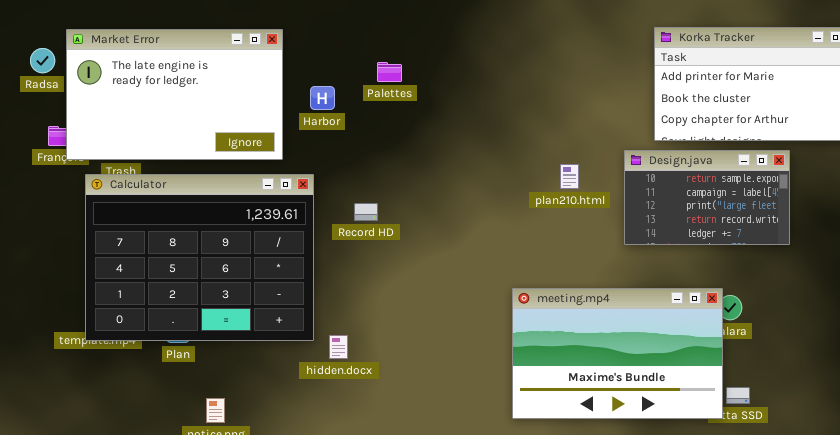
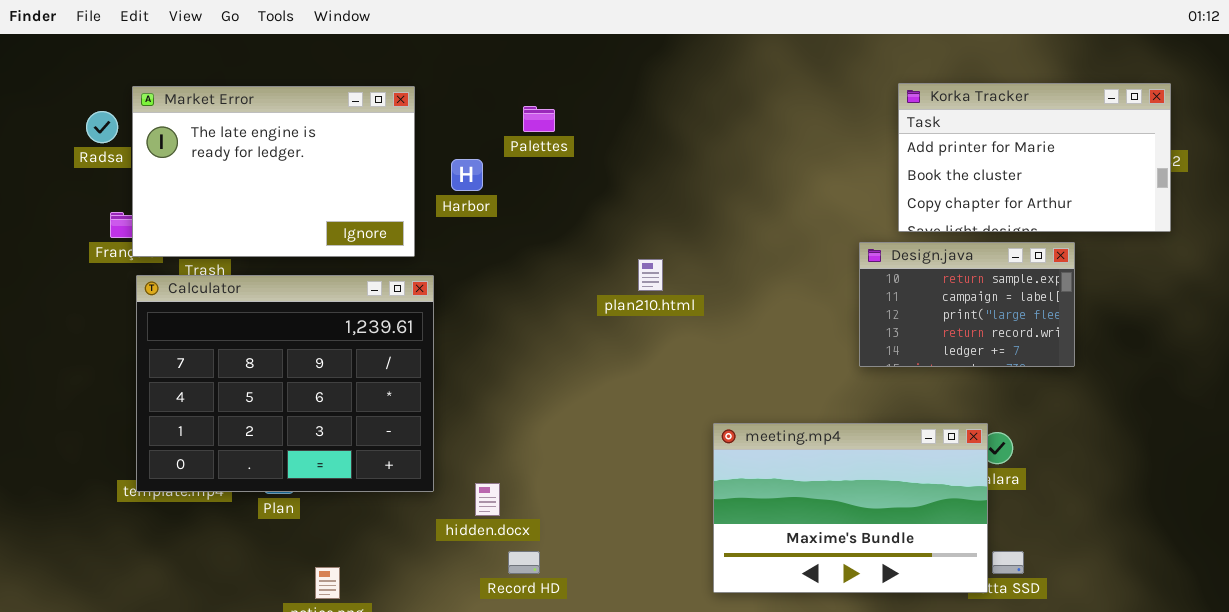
Palettes: [377,62,402,82] -> [523,106,555,132], moved
plan210.html: [560,164,579,189] -> [638,259,663,291], moved
Calculator: [85,174,314,341] -> [136,275,434,492], moved
Record HD: [354,203,378,221] -> [508,551,540,574], moved

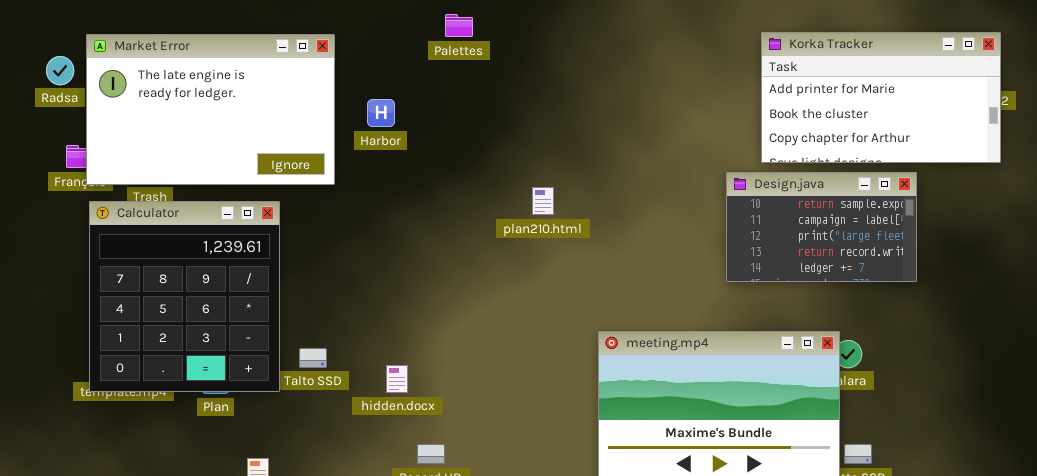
Palettes: [523,106,555,132] -> [445,14,473,37], moved
Calculator: [136,275,434,492] -> [89,201,280,392], resized
hidden.docx: [475,483,500,516] -> [386,365,408,393], moved

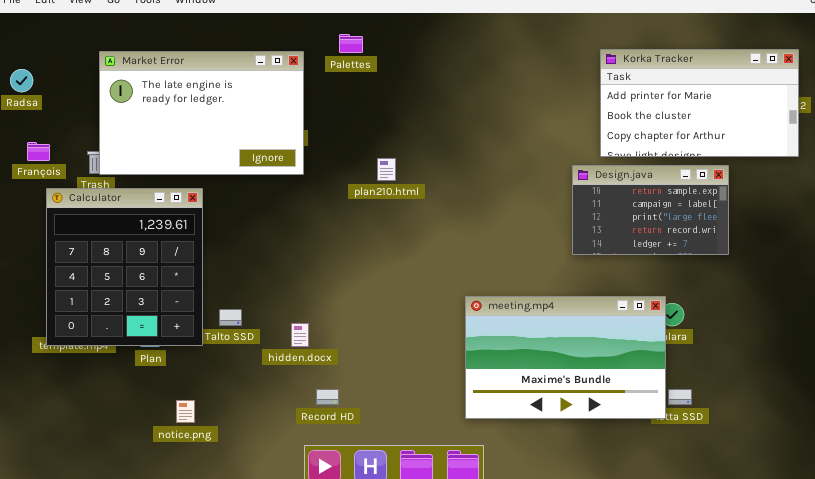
Market Error: [86,34,335,185] -> [99,51,304,175], moved
plan210.html: [532,187,554,215] -> [377,158,396,181], moved

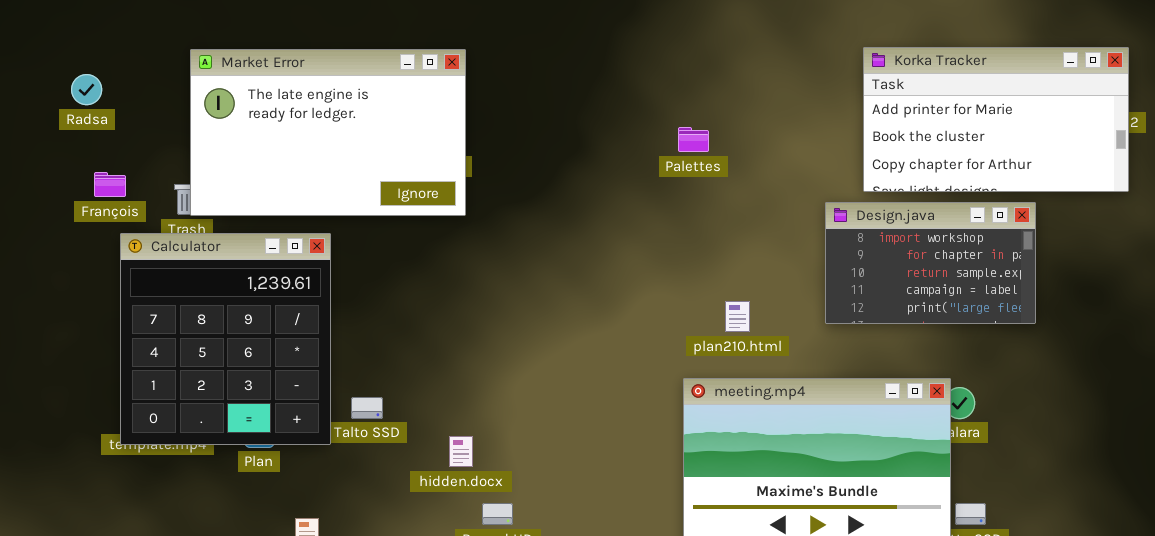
Palettes: [339,34,363,53] -> [678,127,709,152], moved
plan210.html: [377,158,396,181] -> [725,301,750,332], moved
Design.java: [572,165,729,255] -> [825,202,1036,324], scrolled up 2 rows
hidden.docx: [291,323,309,347] -> [449,436,473,467], moved

